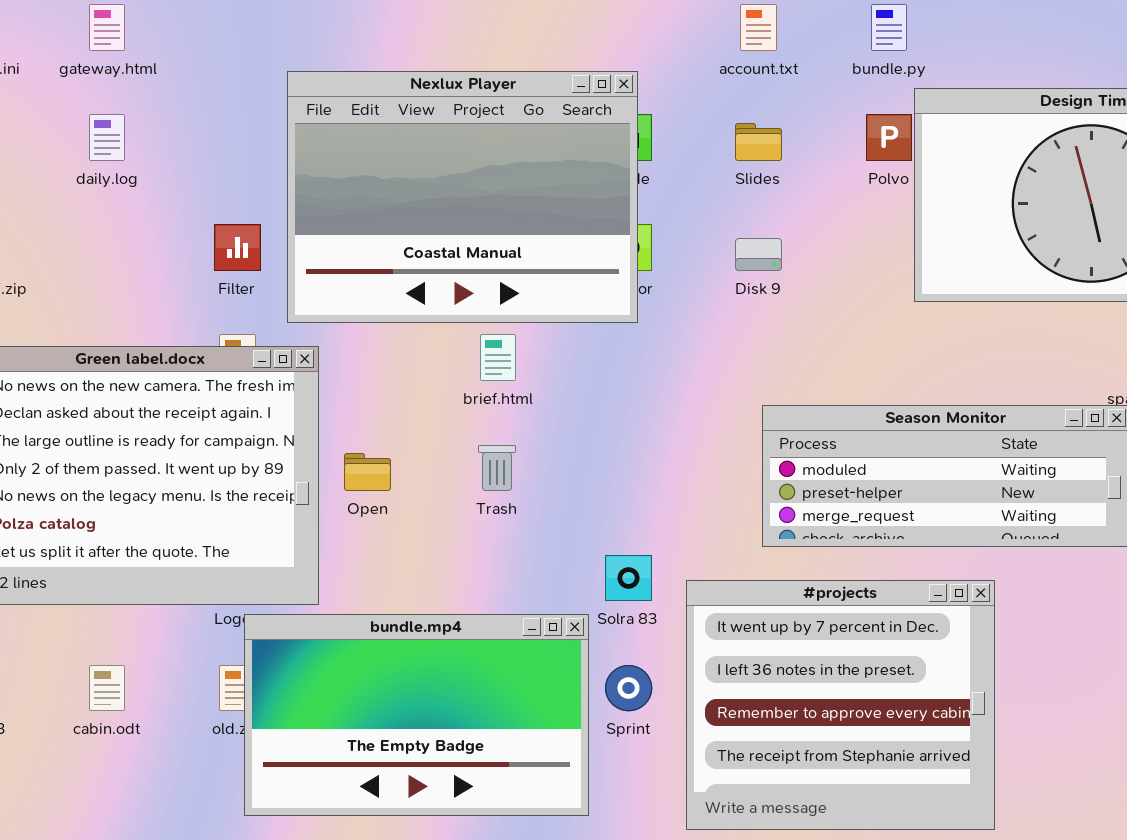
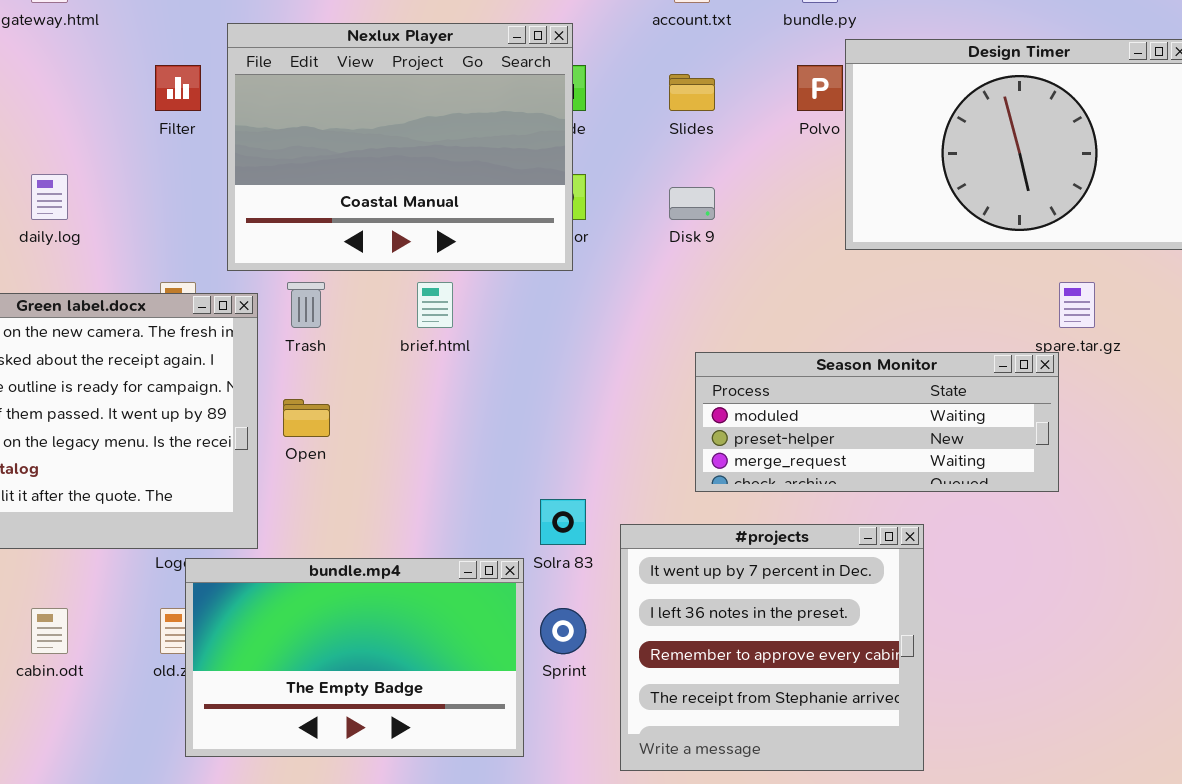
daily.log: [89,114,125,161] -> [31,174,68,220], moved
Filter: [214,224,261,271] -> [155,65,201,111], moved
Trash: [478,445,516,491] -> [287,282,325,328], moved

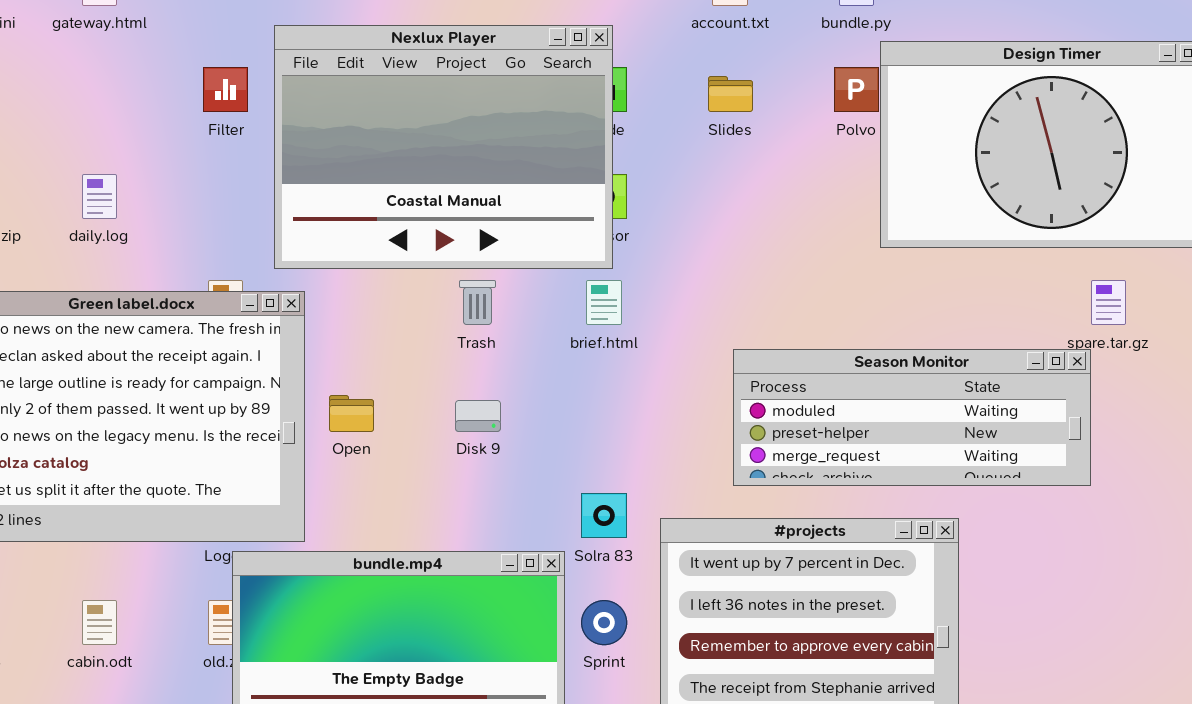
Disk 9: [669,187,715,220] -> [455,400,501,432], moved
Trash: [287,282,325,328] -> [459,280,496,325], moved
brief.html: [417,282,453,328] -> [586,280,622,325], moved

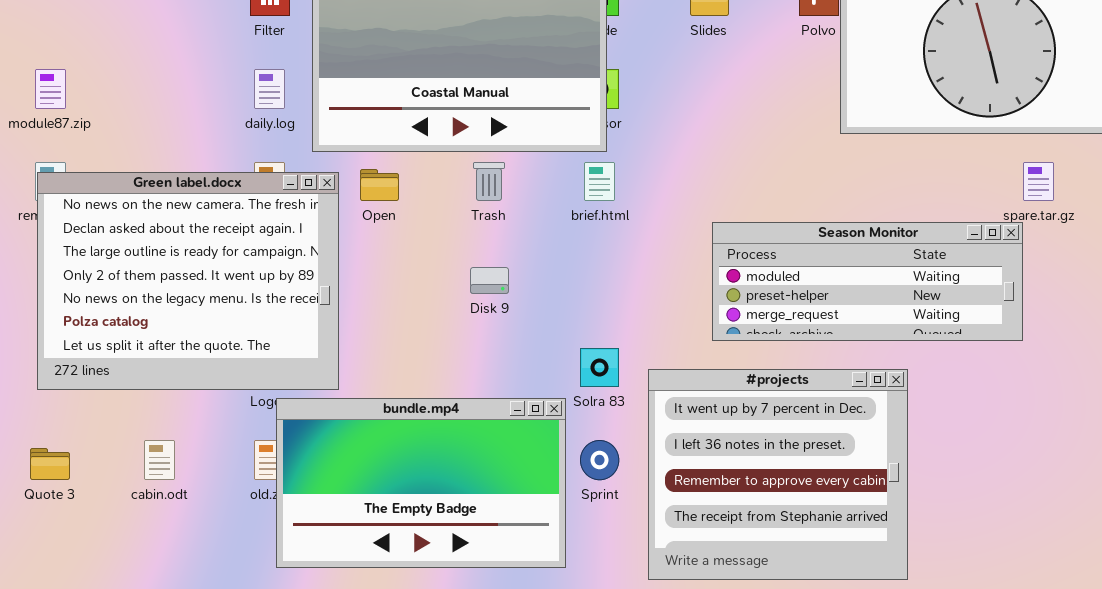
daily.log: [82,174,117,219] -> [254,69,285,109], moved
Open: [329,395,374,432] -> [360,169,399,201], moved

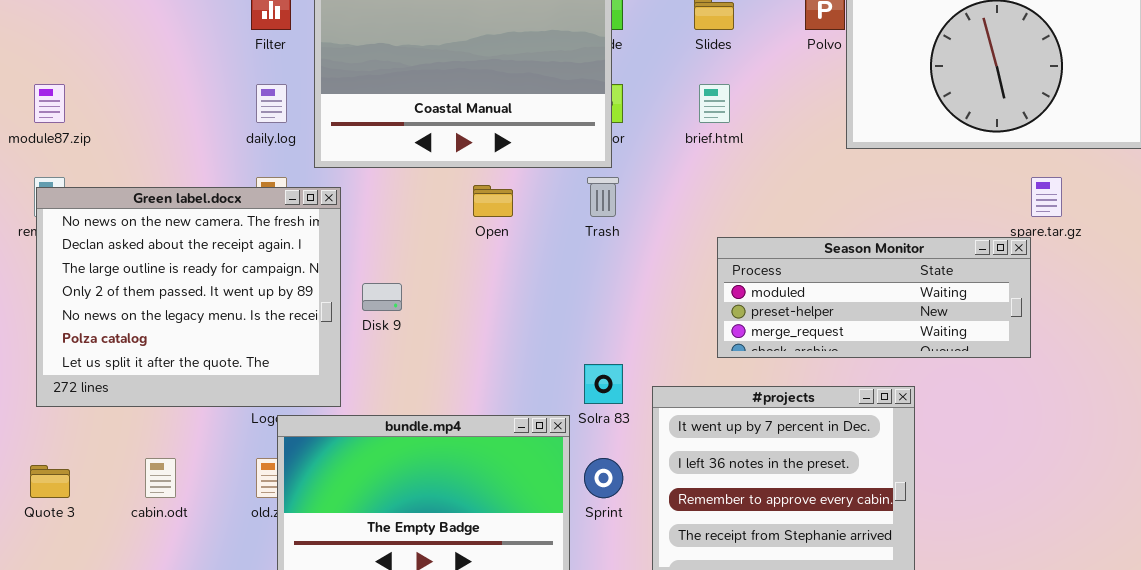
Trash: [473,162,505,201] -> [587,177,619,217], moved
brief.html: [584,162,615,201] -> [699,84,730,123], moved
Open: [360,169,399,201] -> [473,185,513,217], moved
Disk 9: [470,267,509,294] -> [362,283,402,311], moved

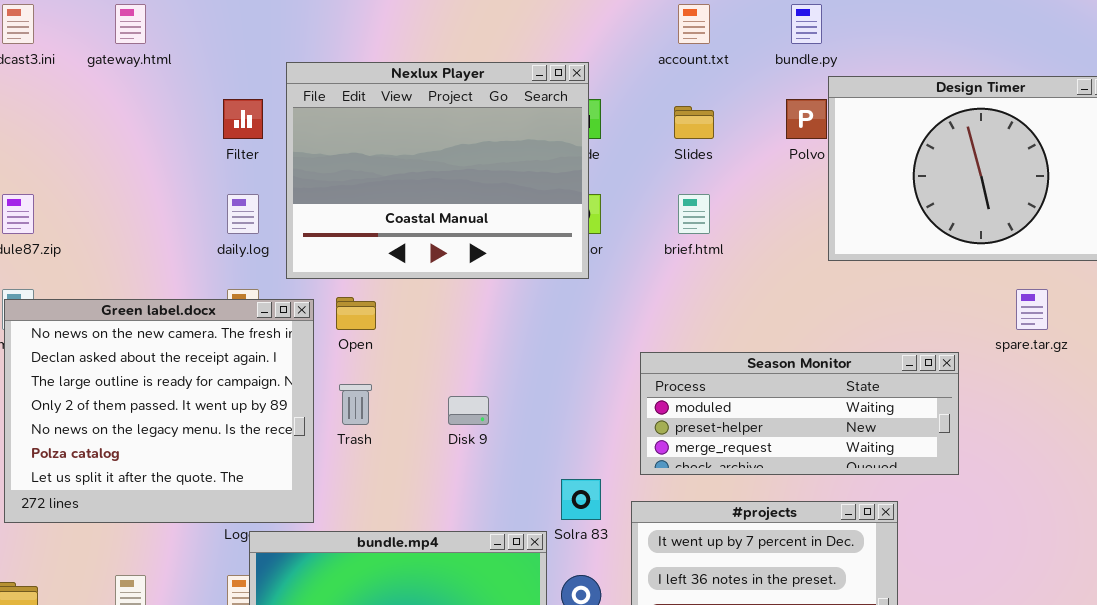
Trash: [587,177,619,217] -> [339,384,372,425], moved
Open: [473,185,513,217] -> [336,297,376,330], moved
Season Monitor: [717,237,1031,358] -> [640,352,959,475], moved
Disk 9: [362,283,402,311] -> [448,396,489,425], moved

